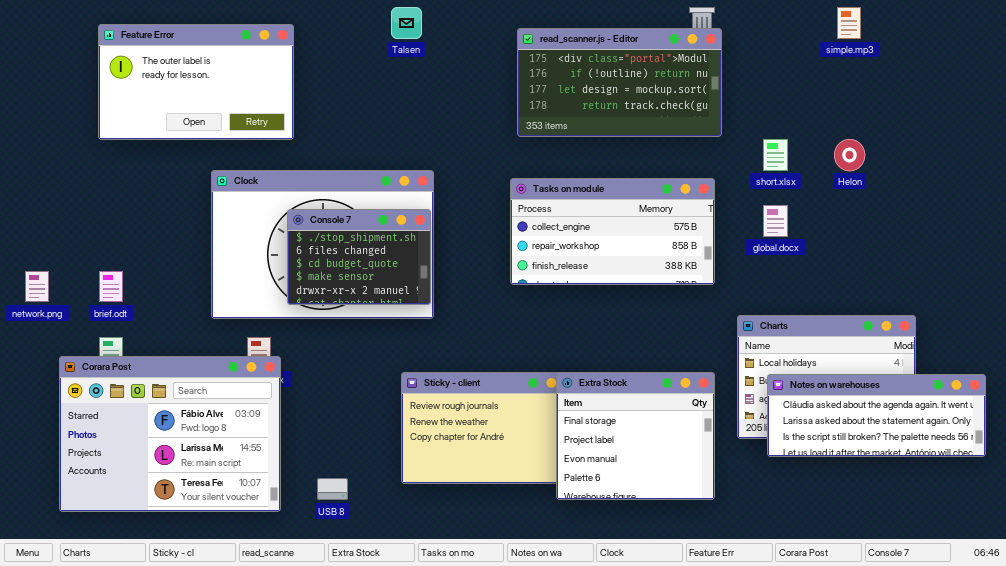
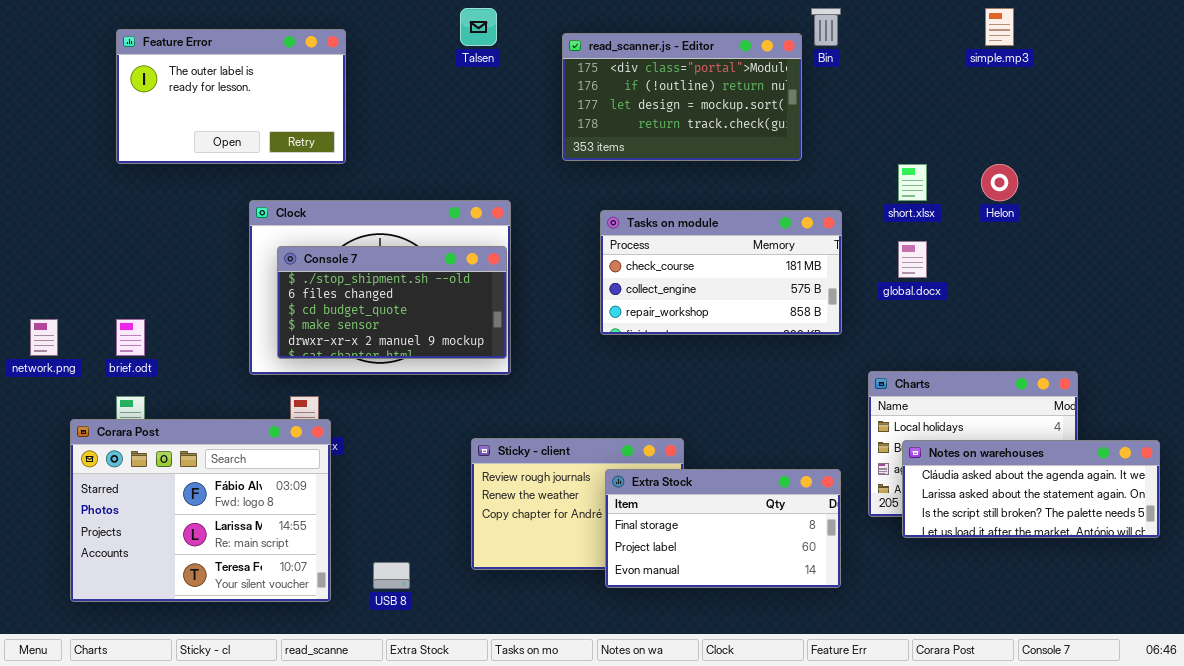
read_scanner.js - Editor: [517,28,722,137] -> [562,33,802,161], moved
Tasks on module: [510,178,715,285] -> [600,210,842,335], scrolled up 1 row
Console 7: [287,209,431,305] -> [277,246,507,359], resized
Extra Stock: [556,372,715,500] -> [605,469,841,588], resized

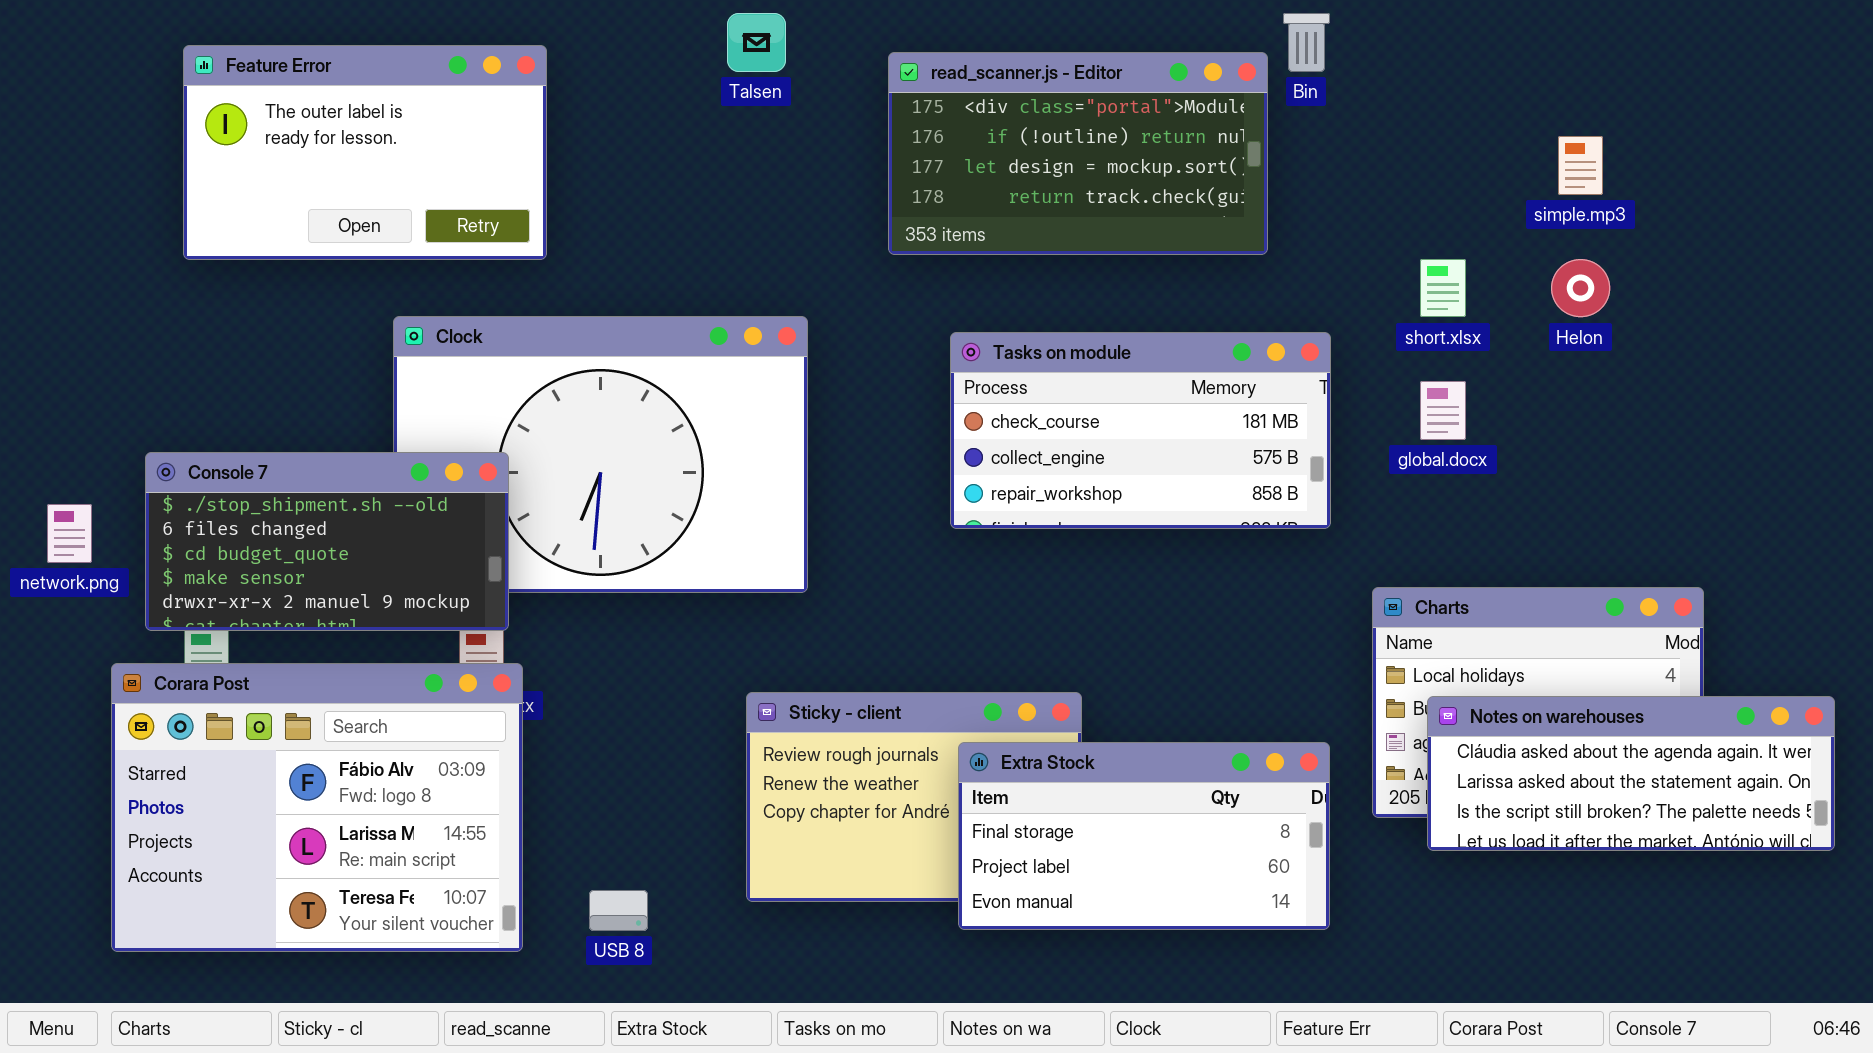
simple.mp3: [985,8,1014,46] -> [1558,136,1603,195], moved
Console 7: [277,246,507,359] -> [145,452,509,631], moved

